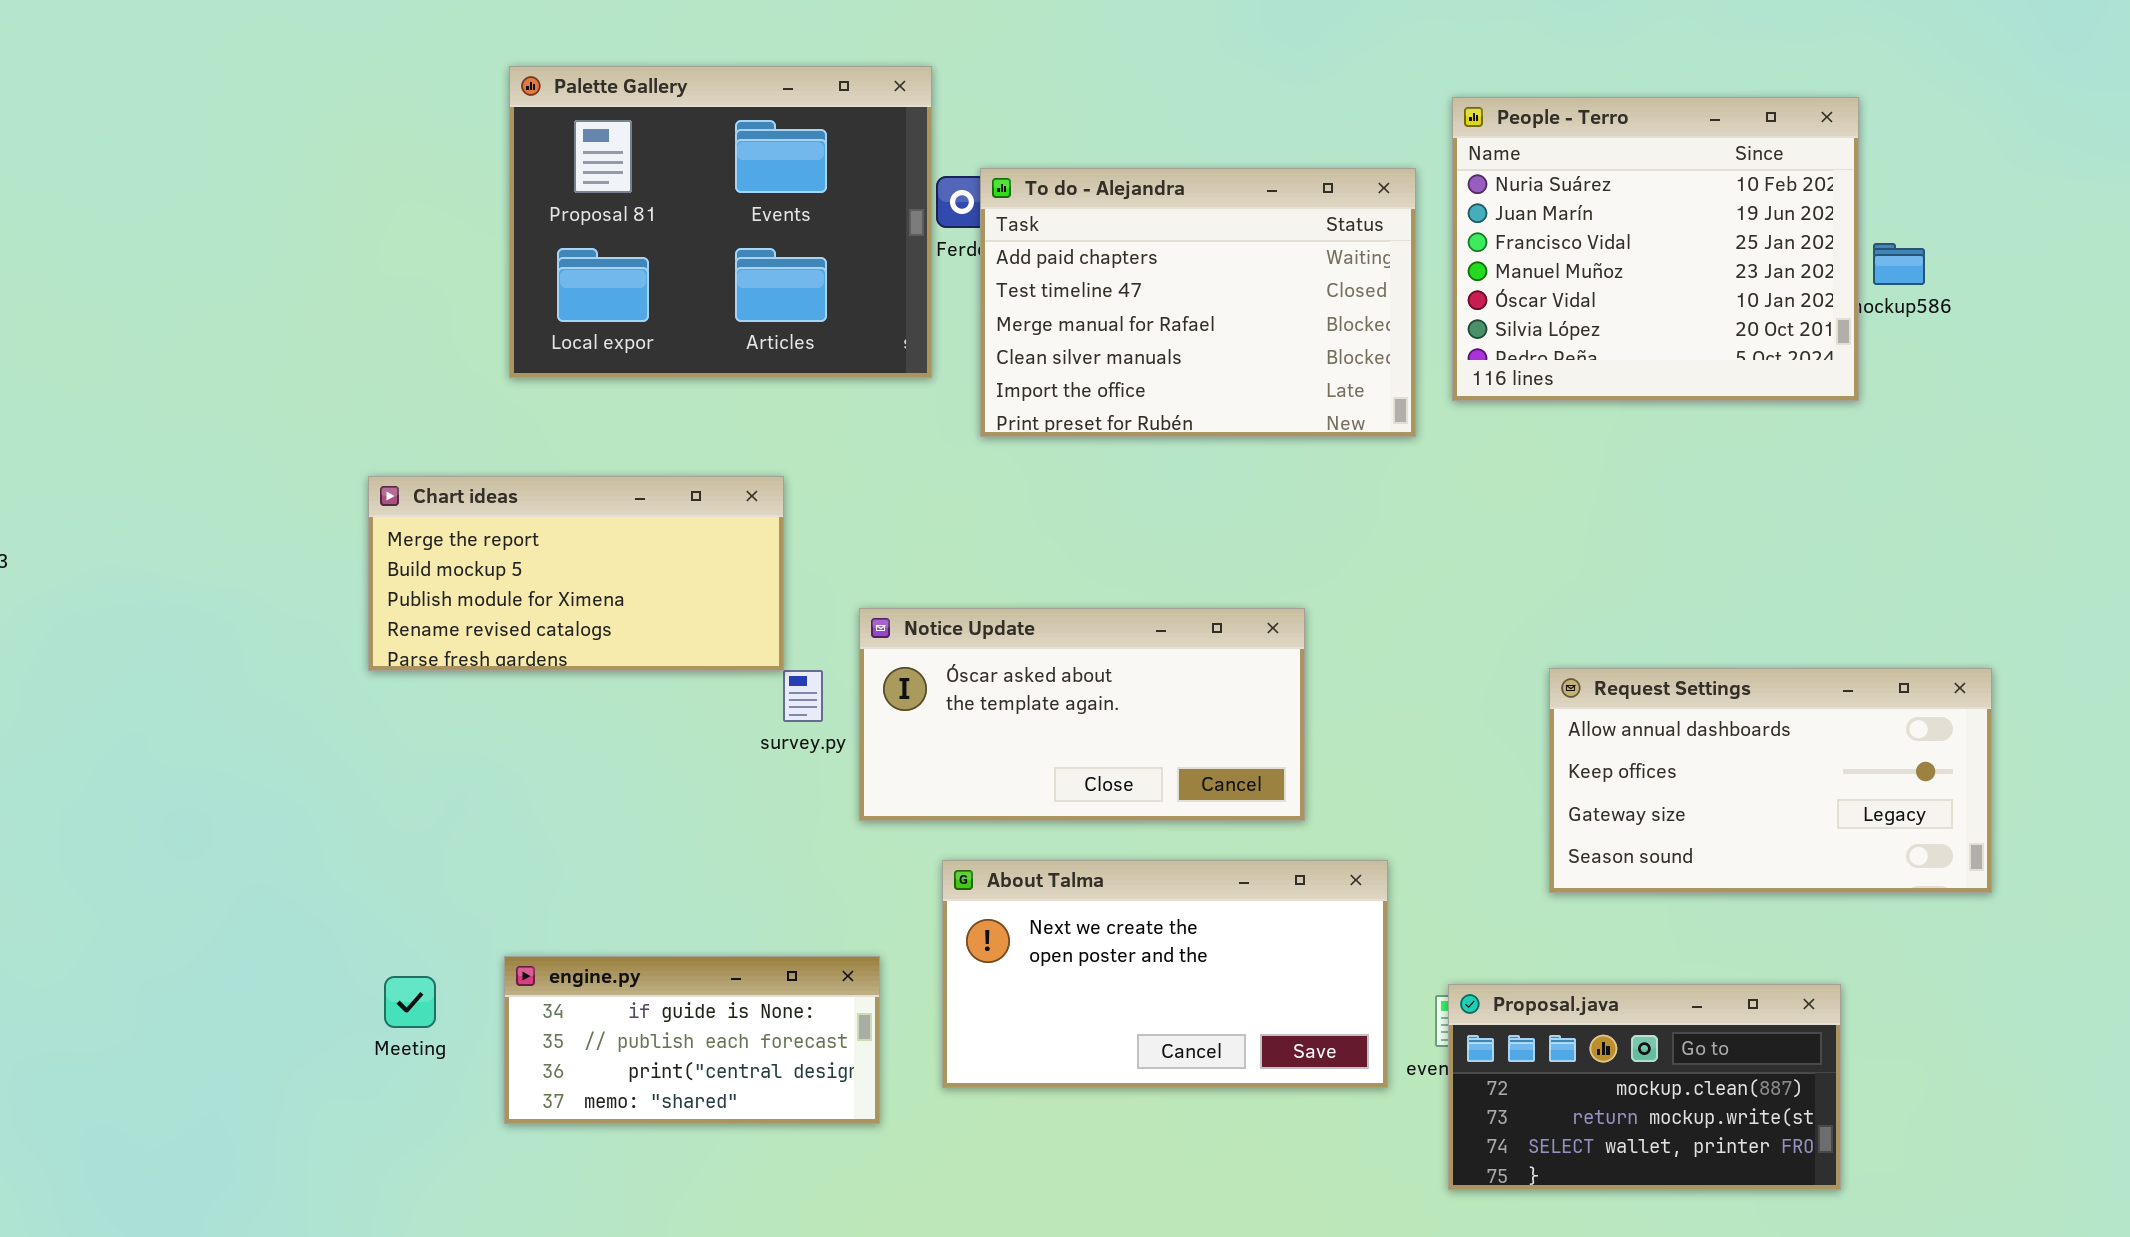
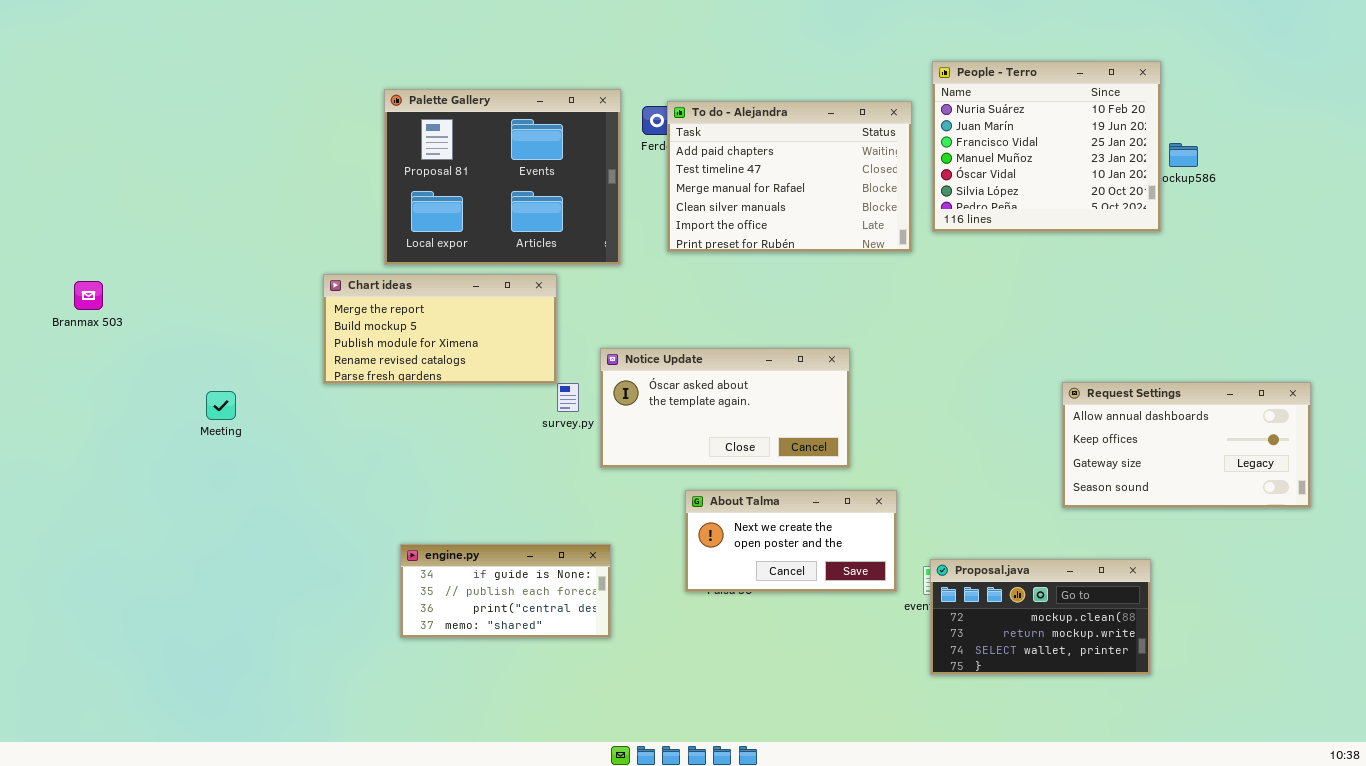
Palette Gallery: [509,66,932,378] -> [384,89,621,265], moved
Request Settings: [1549,668,1992,893] -> [1062,382,1311,508], moved
About Talma: [942,860,1388,1088] -> [685,490,897,592], resized
Meeting: [384,976,436,1028] -> [206,391,236,420], moved

